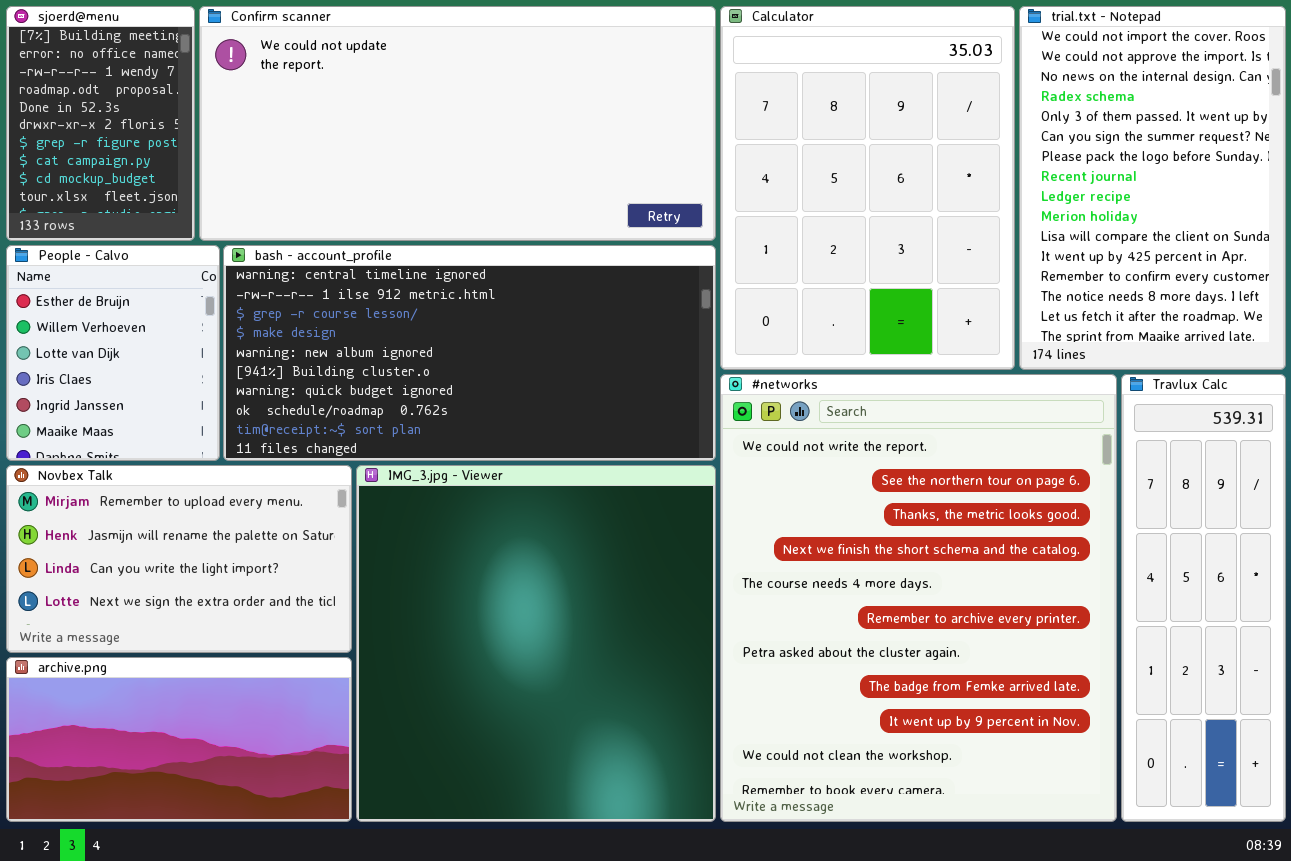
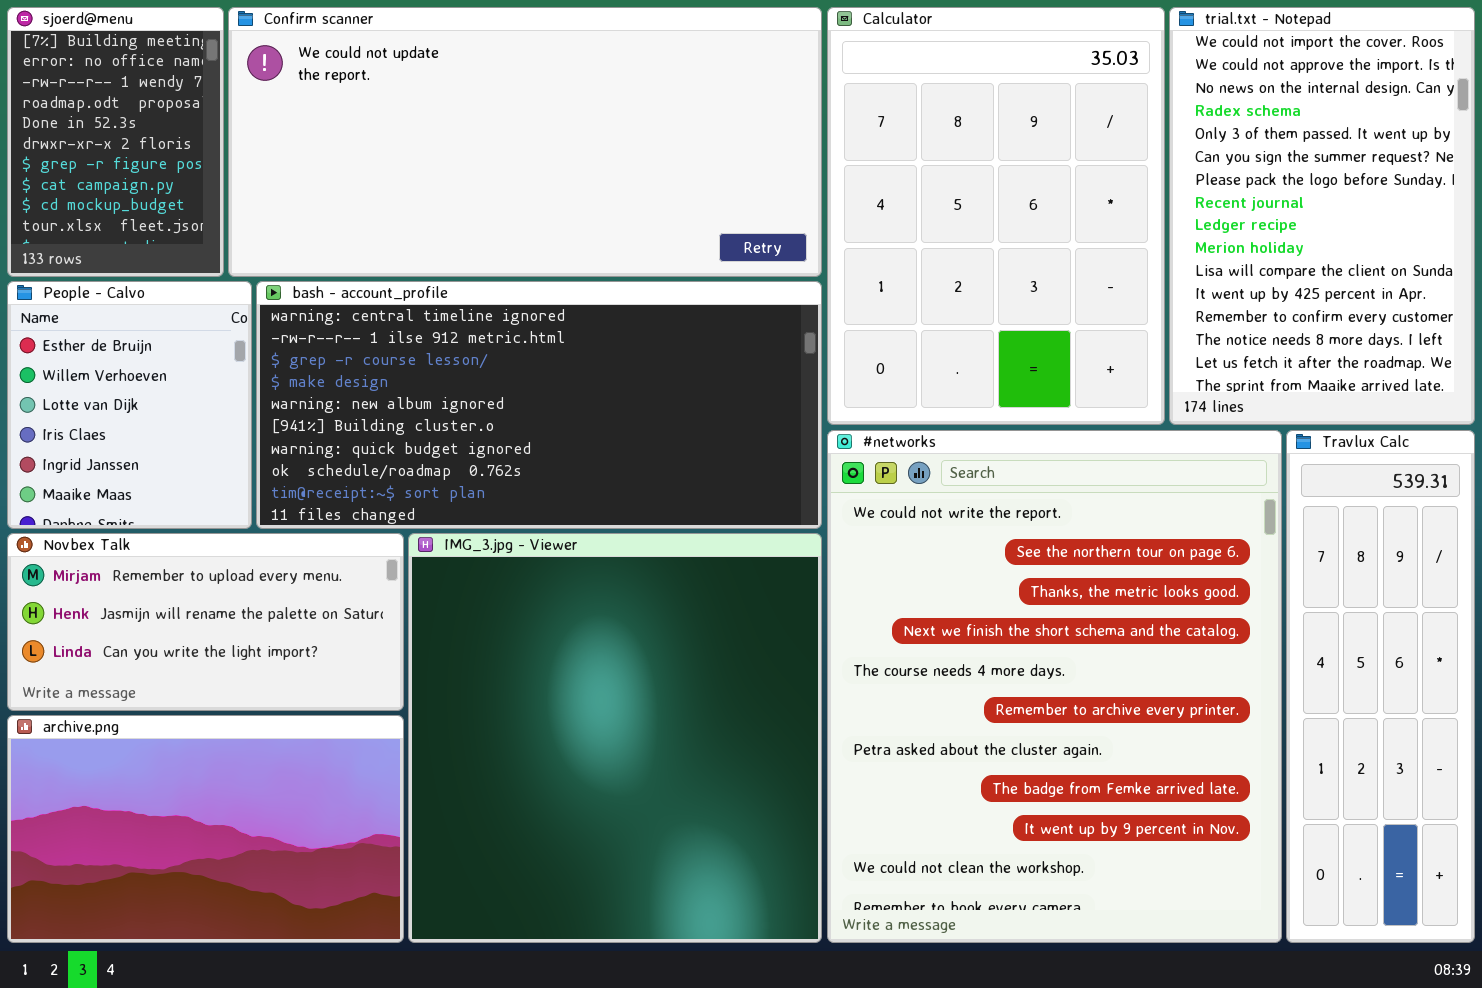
Novbex Talk: [6,465,352,653] -> [7,533,404,711], resized
archive.png: [6,657,352,822] -> [7,715,404,943], resized

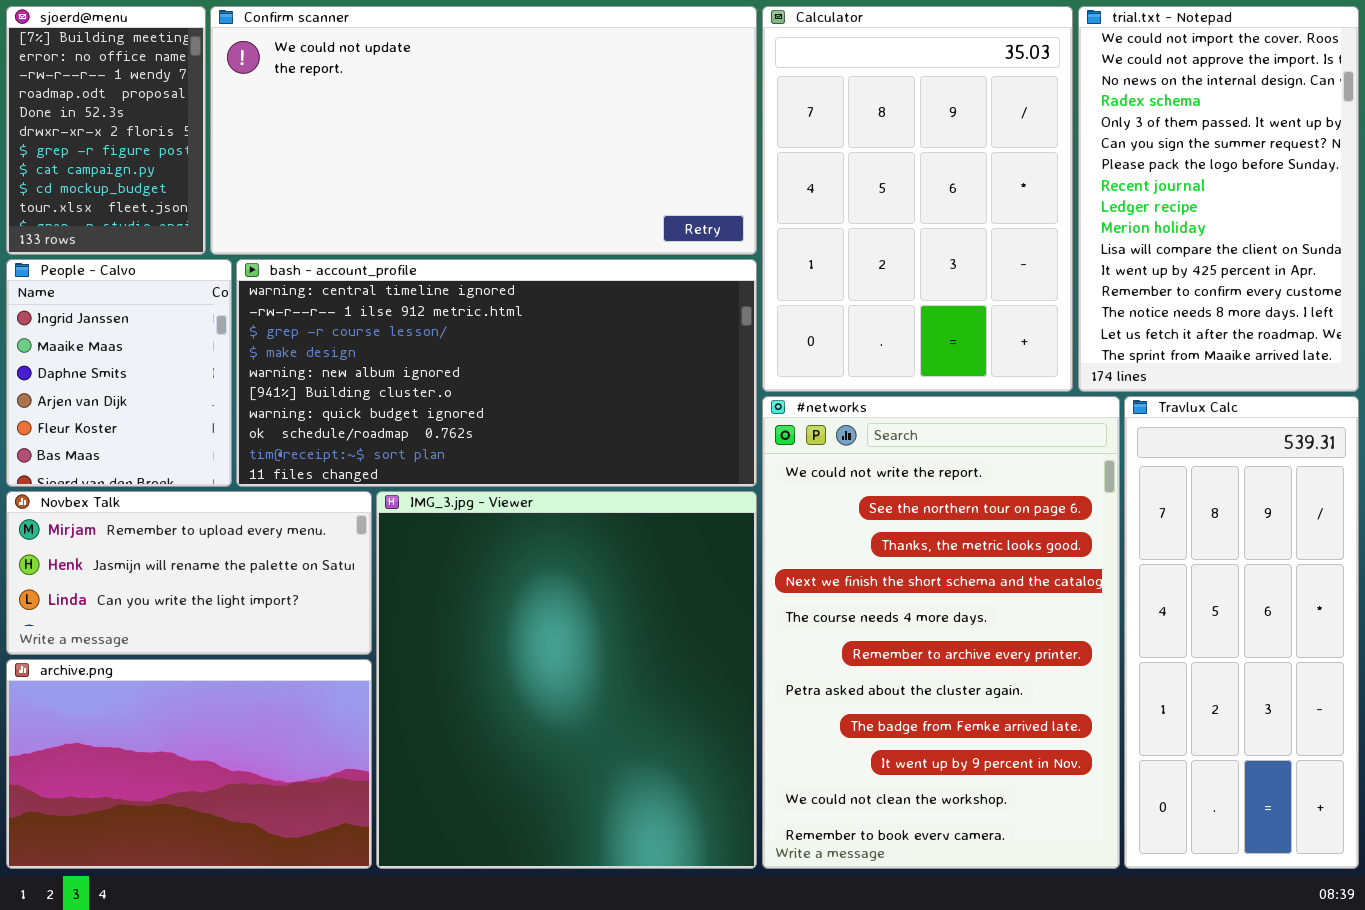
People - Calvo: [7,281,252,529] -> [6,259,232,487], scrolled down 4 rows
#networks: [827,430,1282,943] -> [762,396,1120,869], resized
Travlux Calc: [1286,430,1475,943] -> [1124,396,1359,869], resized

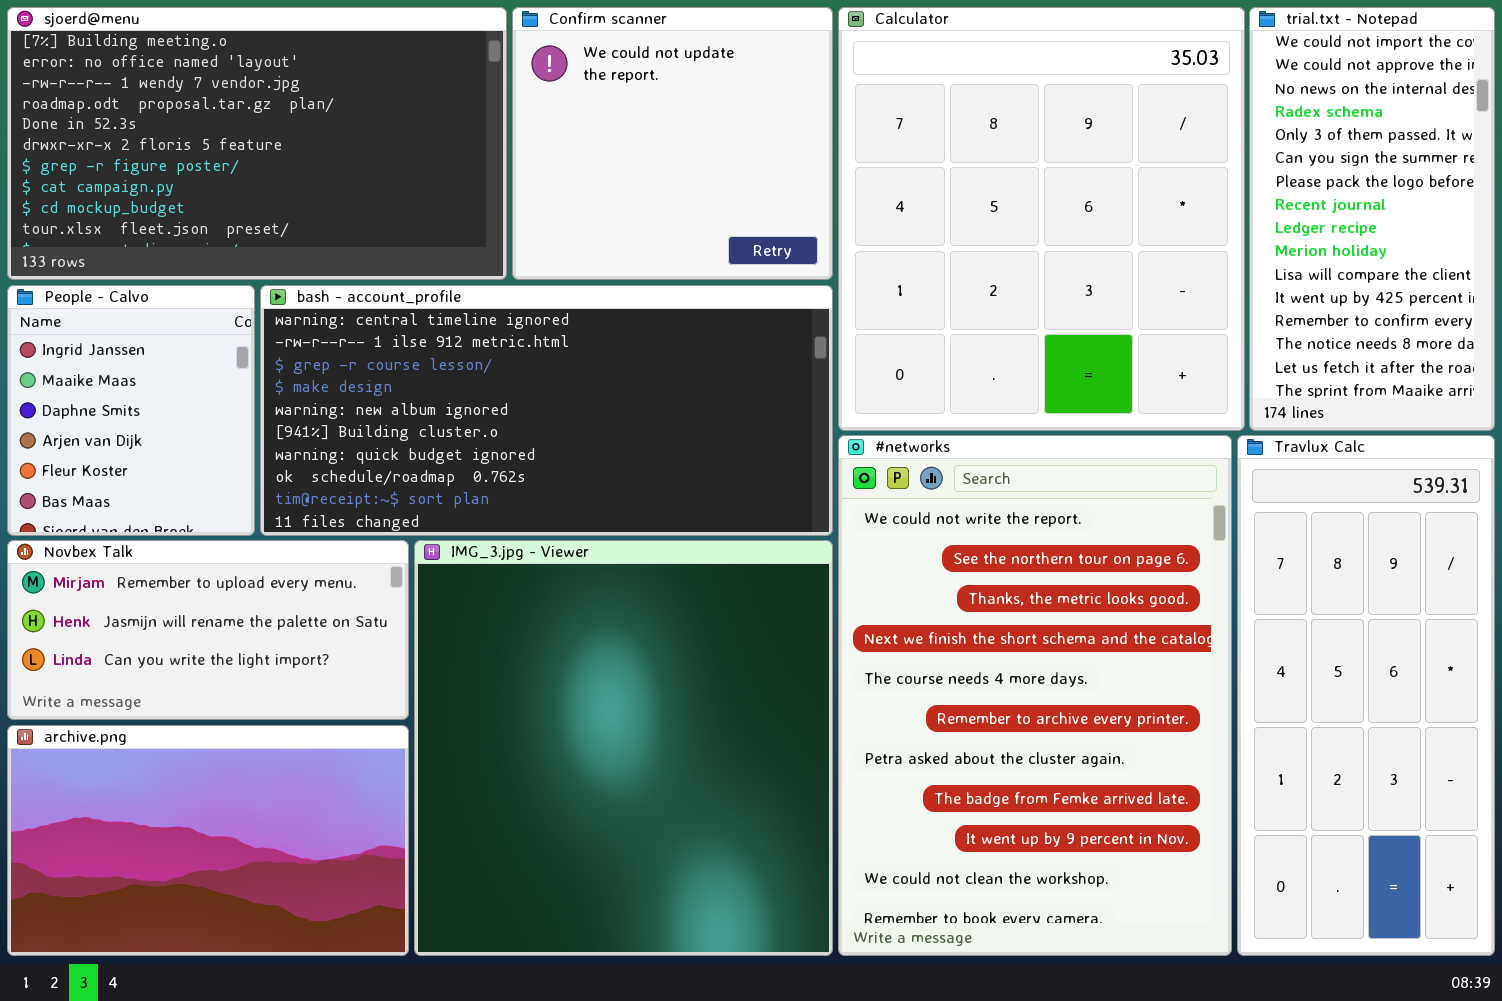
sjoerd@menu: [6,6,206,255] -> [7,7,507,280], resized
Confirm scanner: [210,6,757,255] -> [512,7,833,280], resized
Calculator: [762,6,1073,392] -> [838,7,1245,431], resized
trial.txt - Notepad: [1078,6,1359,392] -> [1249,7,1495,431], resized

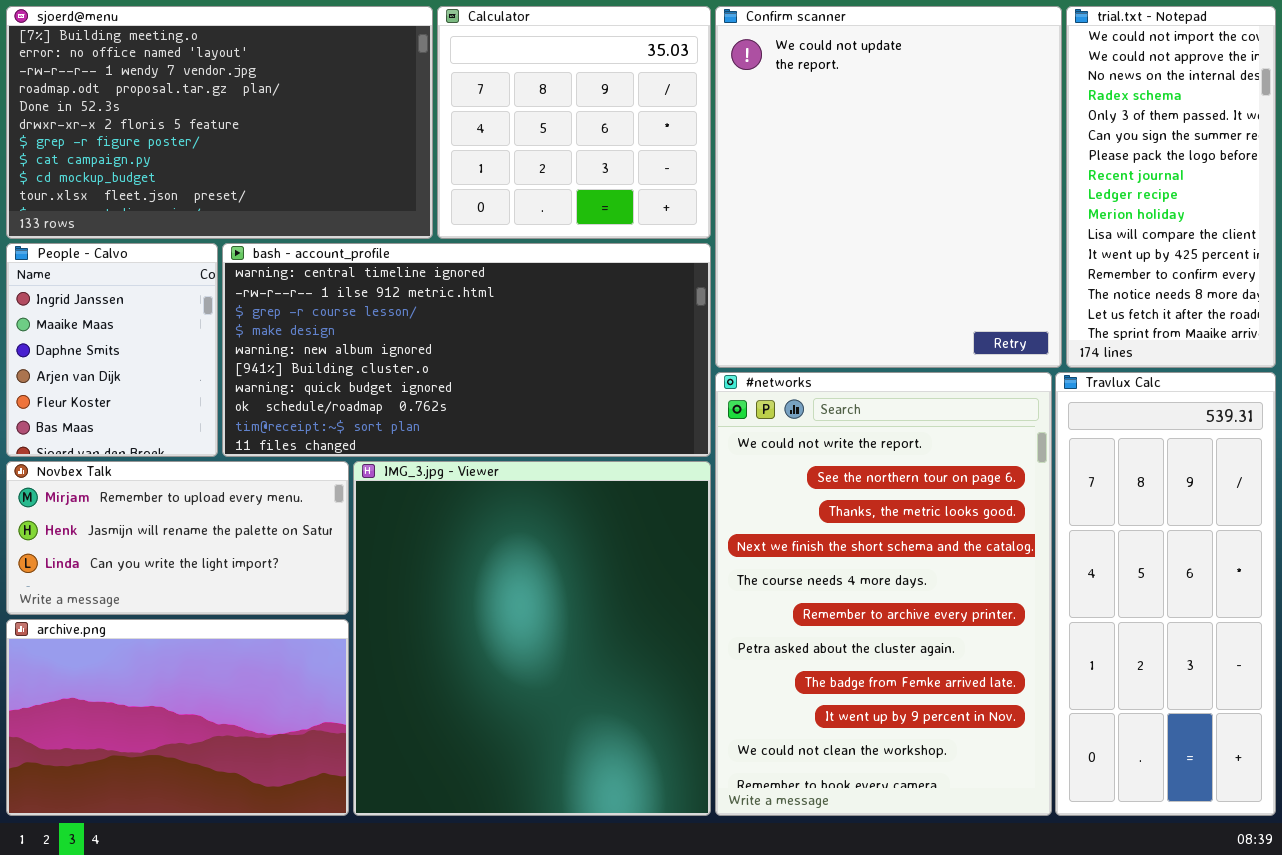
Confirm scanner: [512,7,833,280] -> [715,6,1062,368], moved, resized
Calculator: [838,7,1245,431] -> [437,6,711,239], moved, resized

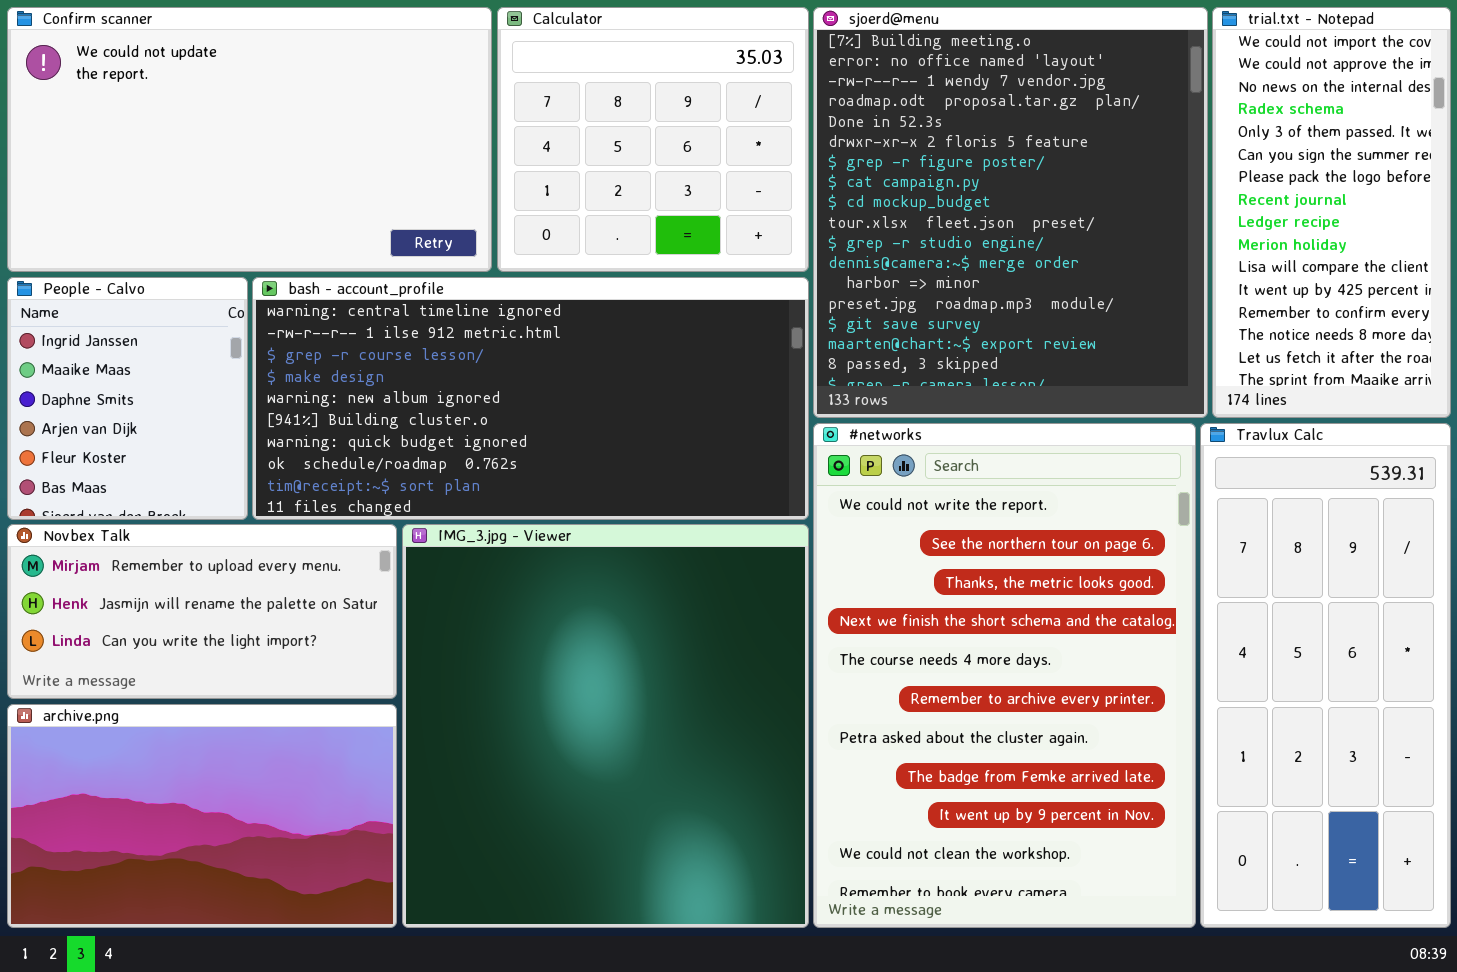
sjoerd@menu: [6,6,433,239] -> [813,7,1208,418], moved, resized
Confirm scanner: [715,6,1062,368] -> [7,7,492,272], moved, resized

